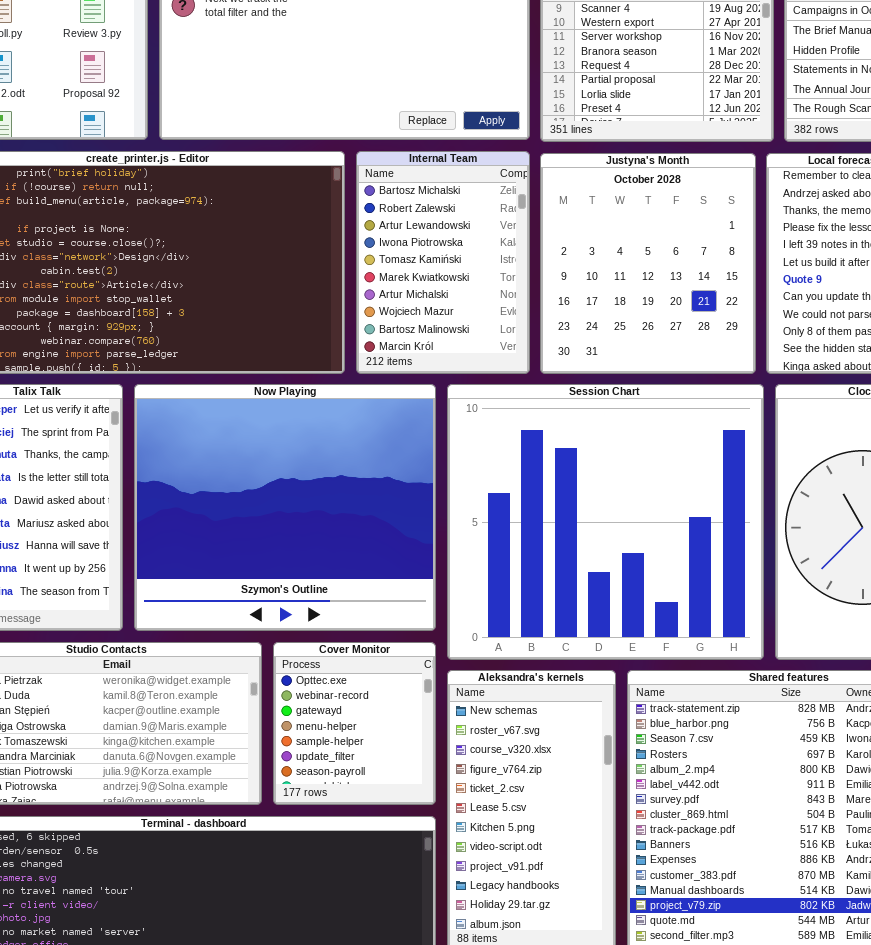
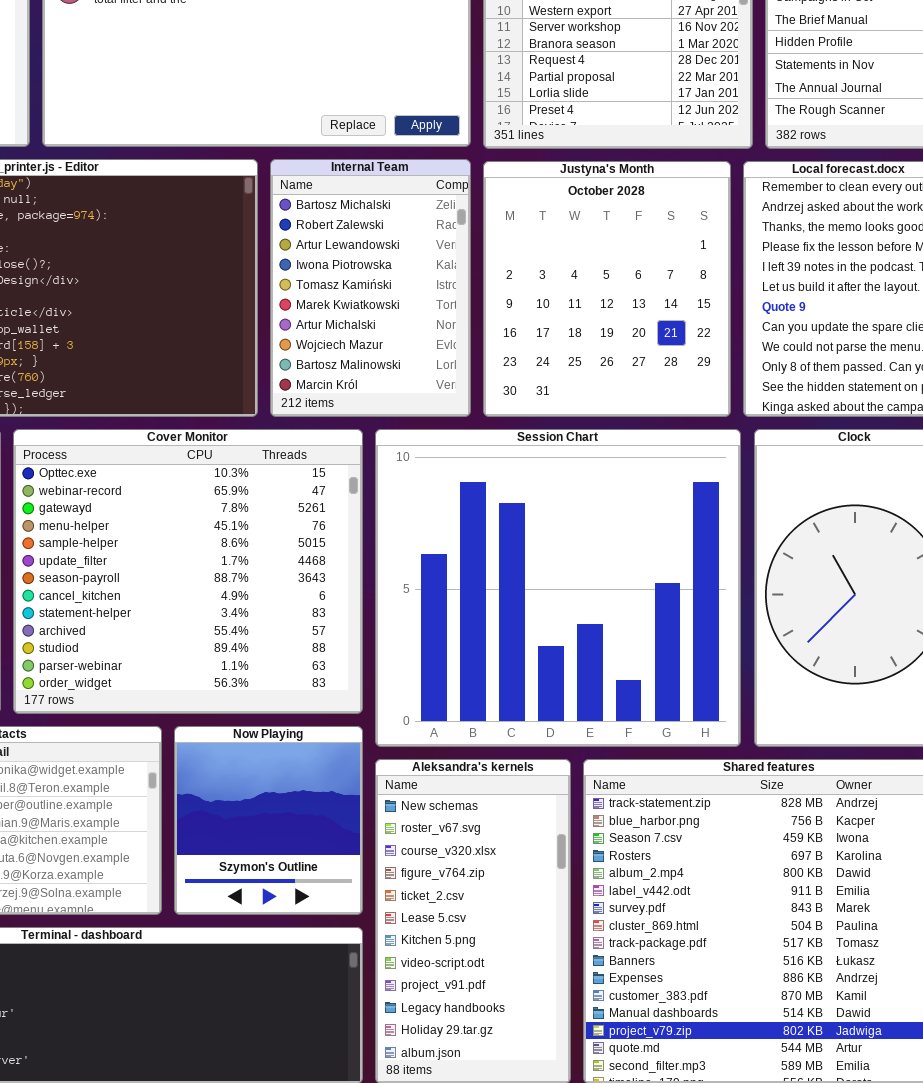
Now Playing: [134,384,436,631] -> [174,726,363,915], moved, resized
Cover Monitor: [273,642,436,805] -> [13,429,363,714], moved, resized

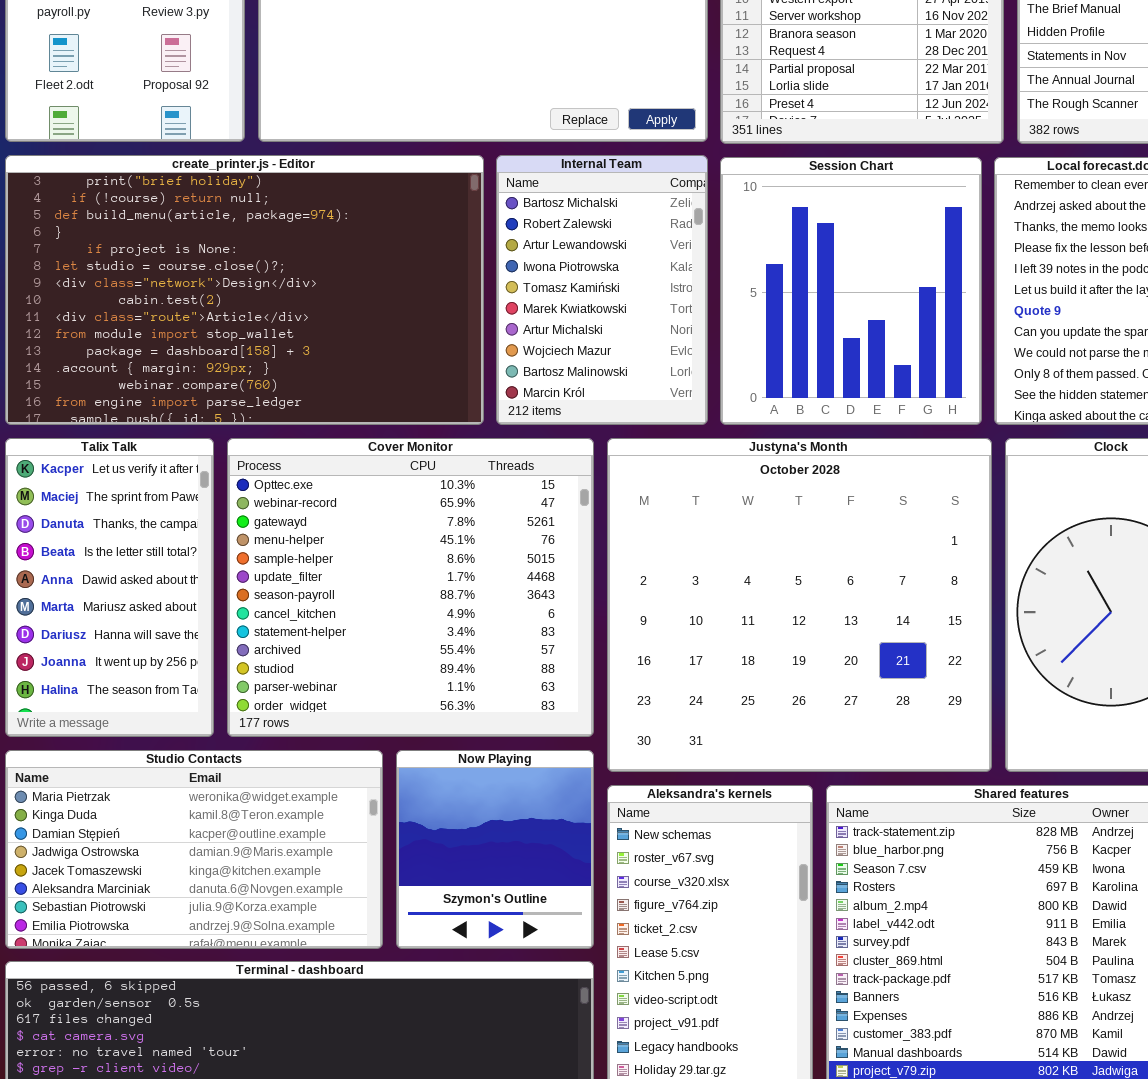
Justyna's Month: [483,161,731,417] -> [607,438,992,772], moved, resized
Session Chart: [375,429,741,747] -> [720,157,982,425], moved, resized

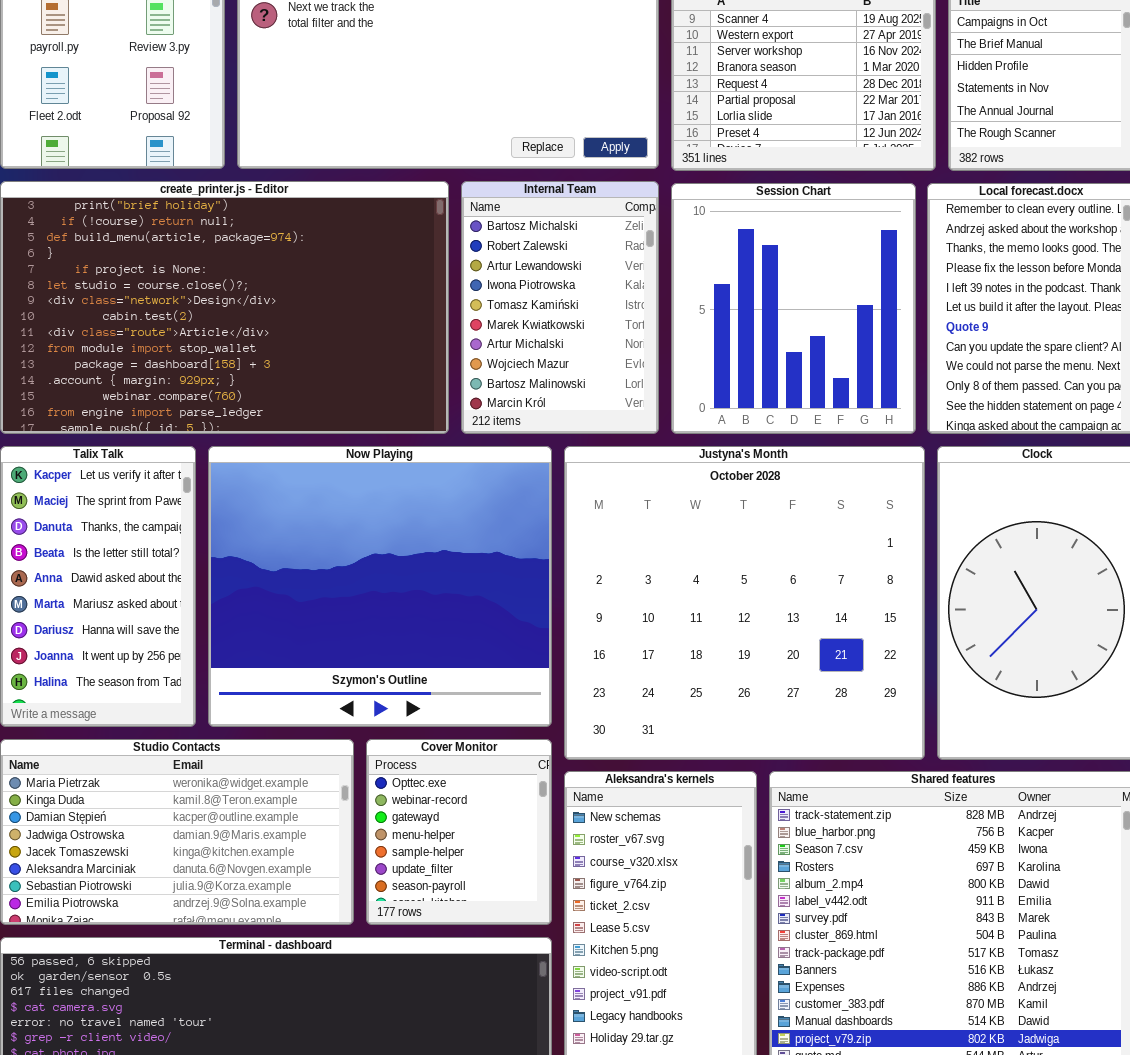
Cover Monitor: [227,438,594,737] -> [366,739,552,925], moved, resized
Now Playing: [396,750,594,949] -> [208,446,552,727], moved, resized

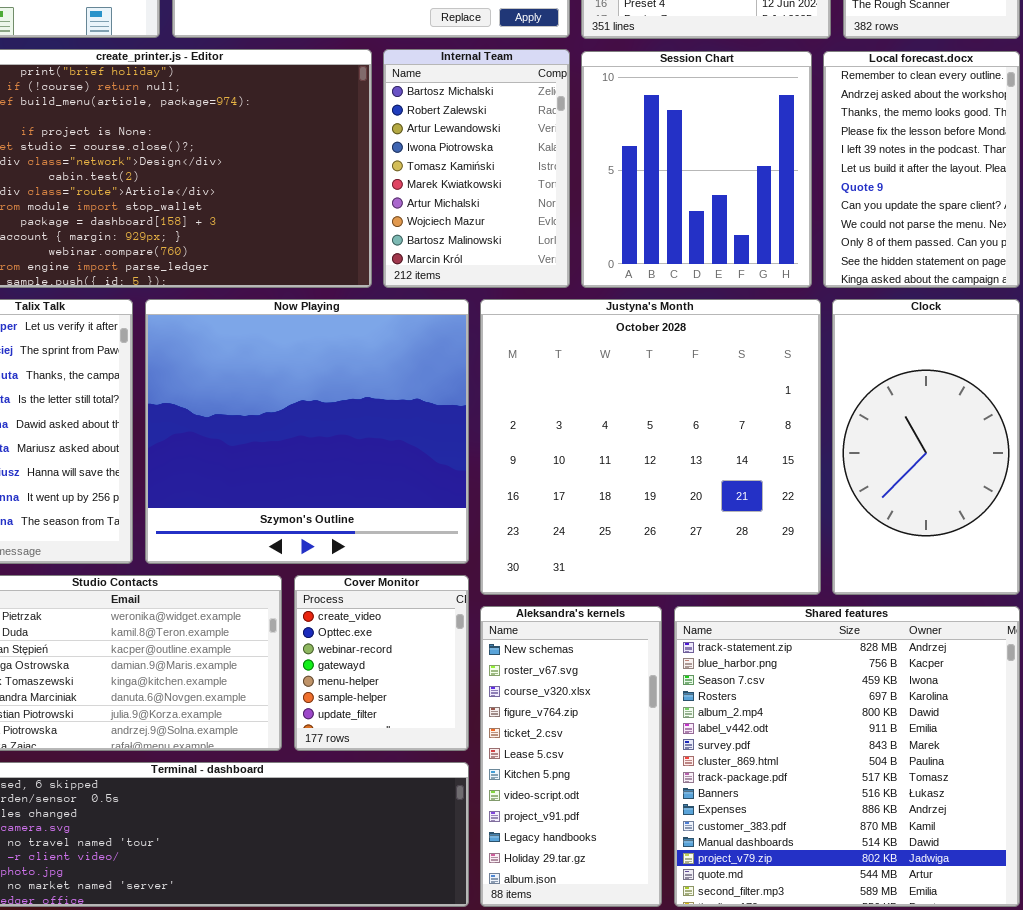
Cover Monitor: [366,739,552,925] -> [294,575,469,751], scrolled up 1 row

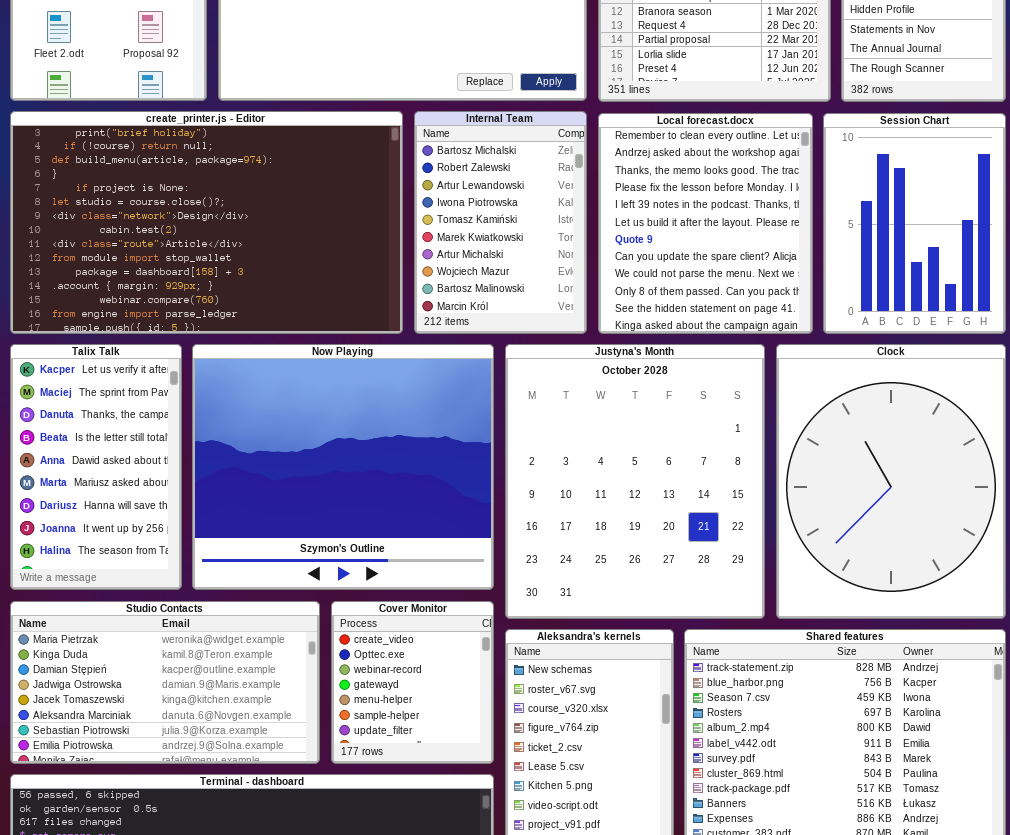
Session Chart: [581,51,812,288] -> [823,113,1006,334], moved, resized
Local forecast.docx: [823,51,1020,288] -> [598,113,813,334], moved, resized
Justyna's Month: [480,299,821,595] -> [505,344,765,619], resized
Clock: [832,299,1020,595] -> [776,344,1006,619], resized

